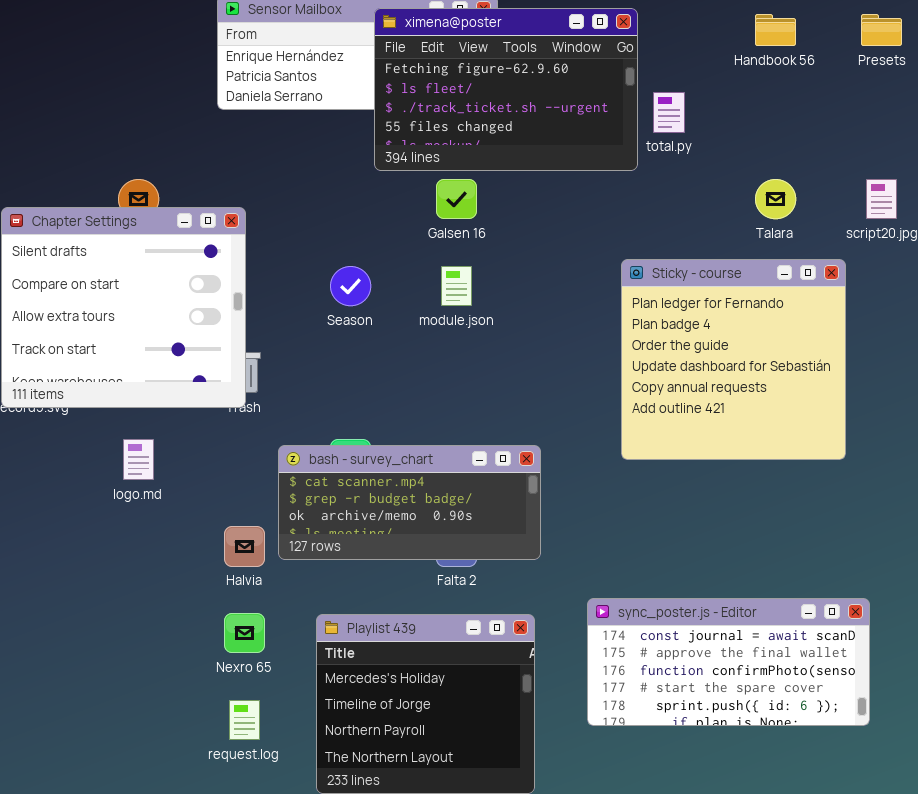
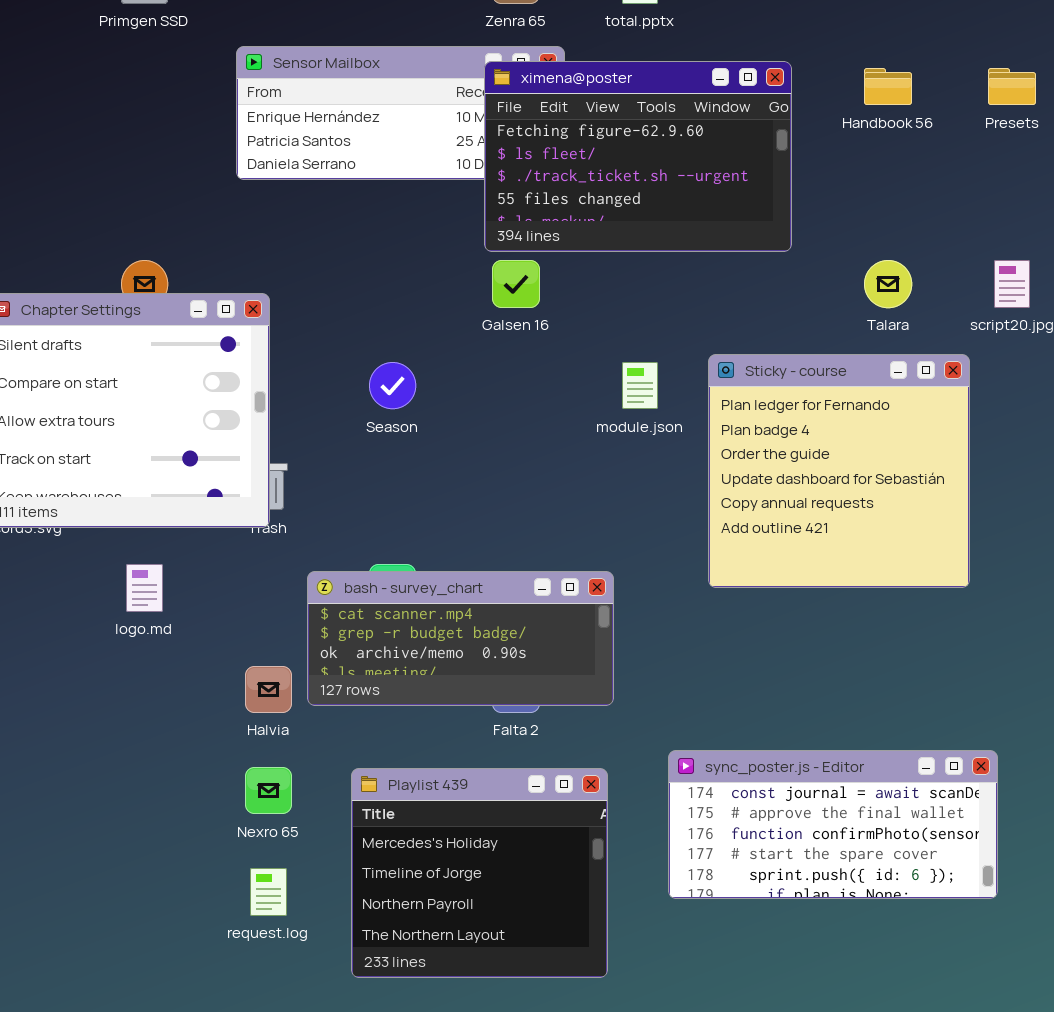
ximena@poster: [374,8,638,171] -> [484,61,792,252], moved
module.json: [441,266,472,306] -> [622,362,658,409], moved

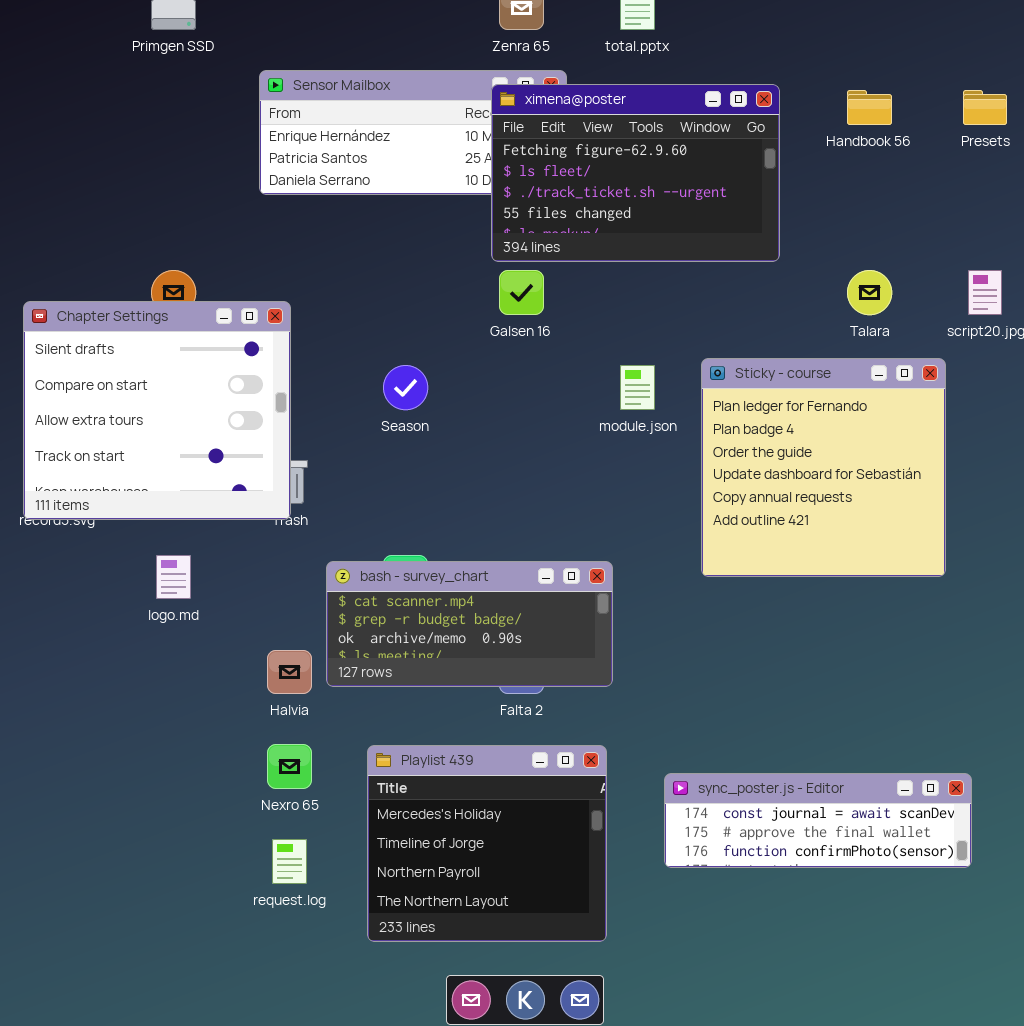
sync_poster.js - Editor: [668,750,998,899] -> [664,773,972,868], resized

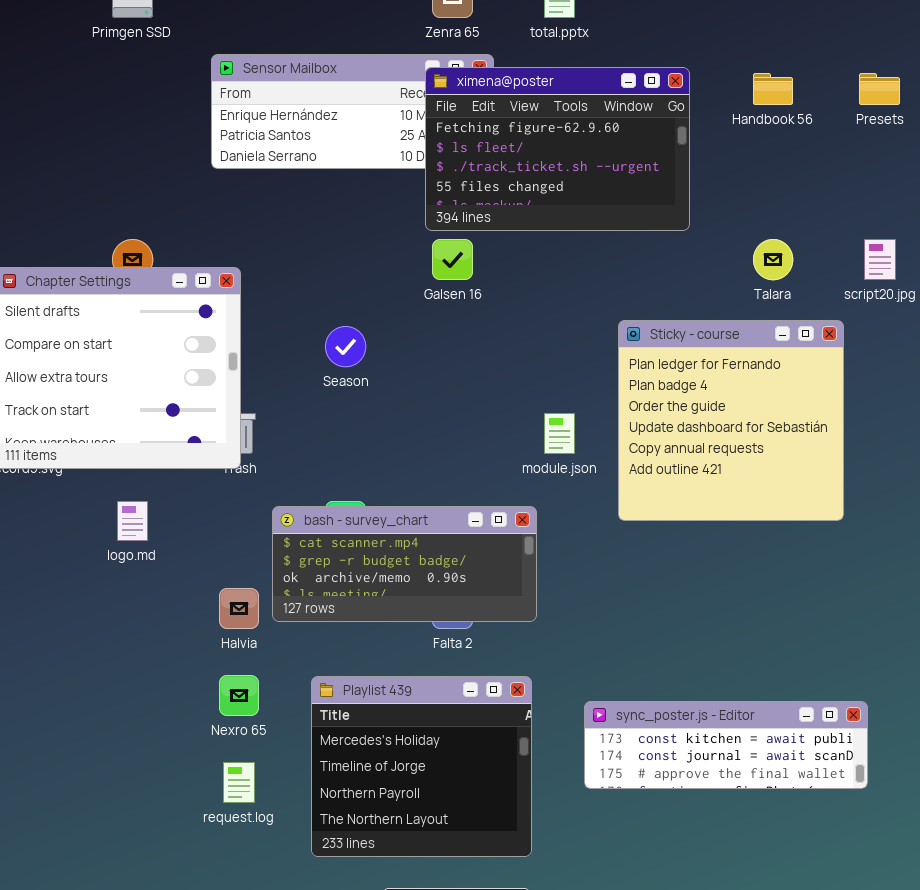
module.json: [620,365,655,410] -> [544,413,575,454], moved
sync_poster.js - Editor: [664,773,972,868] -> [584,701,868,789], scrolled up 1 row

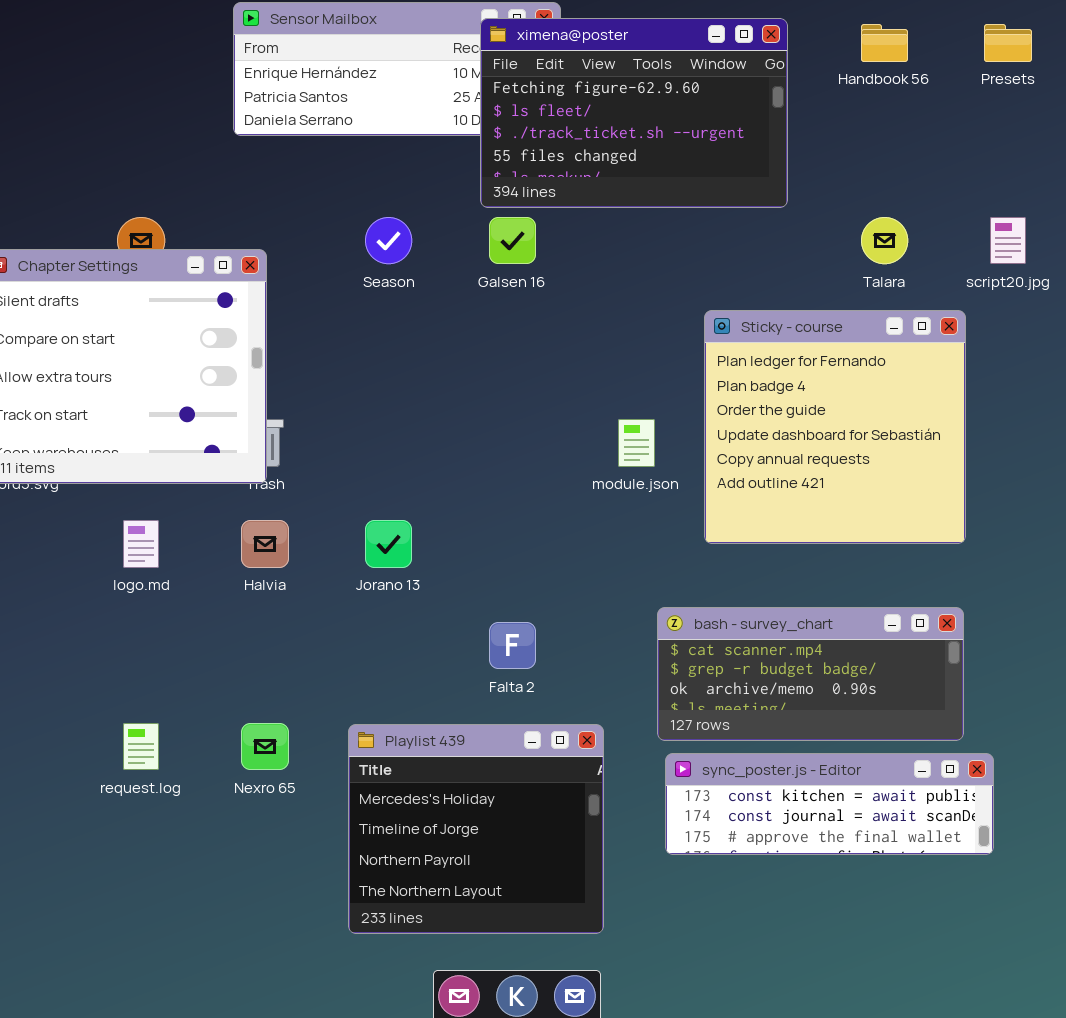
Season: [325,326,366,367] -> [365,217,412,264], moved
bash - survey_chart: [272,506,537,622] -> [657,607,964,741], moved
Halvia: [219,588,259,629] -> [241,520,289,568], moved
request.log: [223,762,255,803] -> [123,723,159,770], moved

